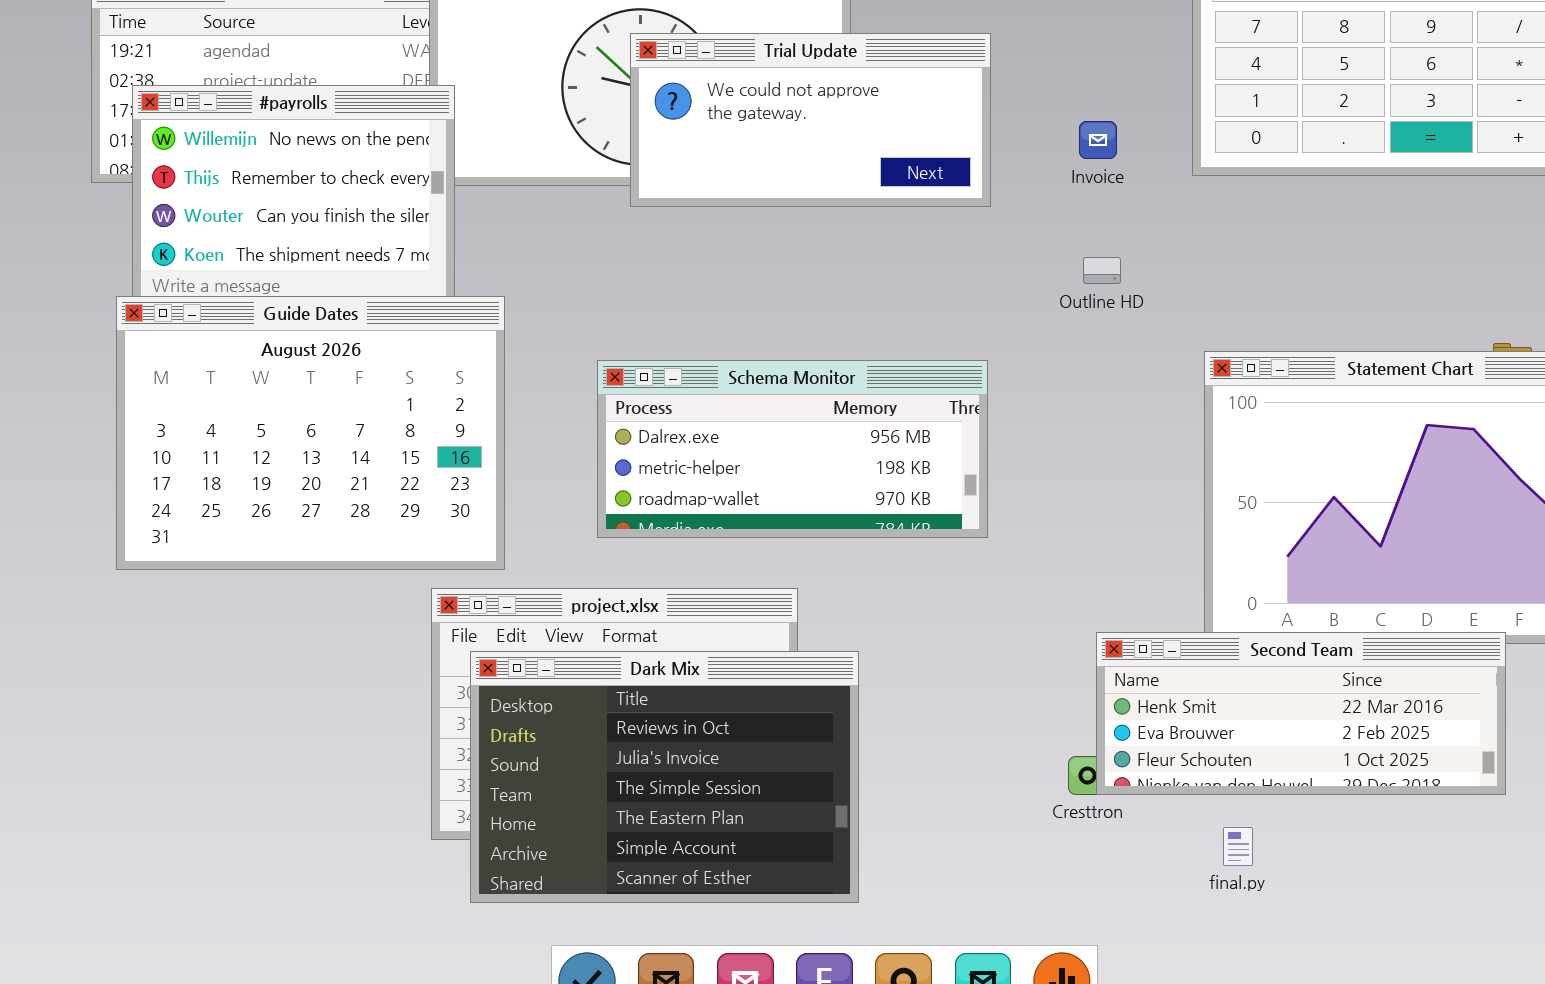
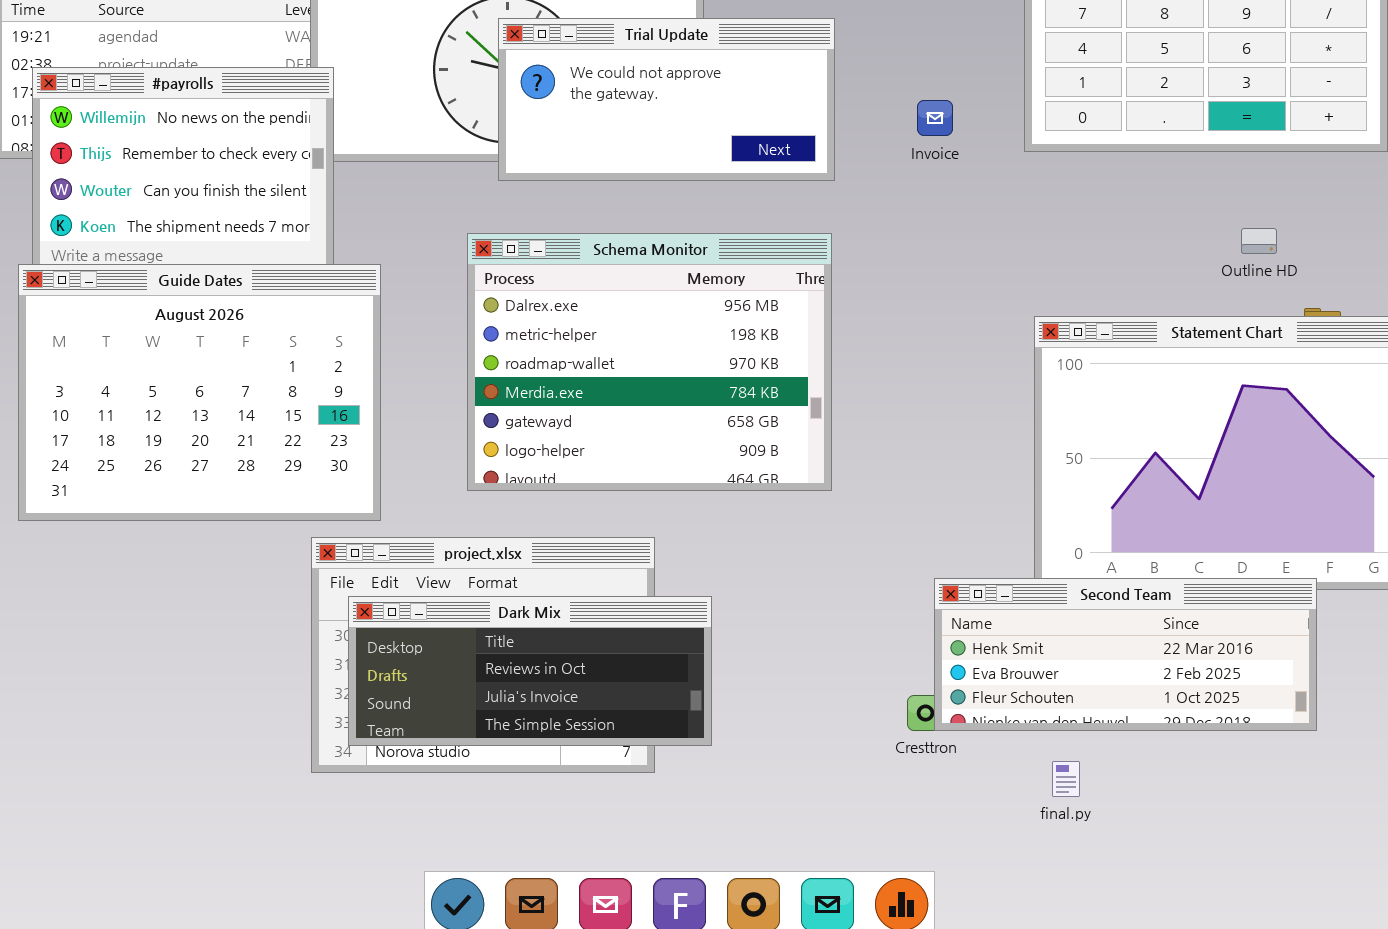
Outline HD: [1083,257,1121,284] -> [1241,228,1277,254], moved
Schema Monitor: [597,360,988,538] -> [467,233,832,491], resized
Dark Mix: [470,651,859,903] -> [348,596,712,746], resized

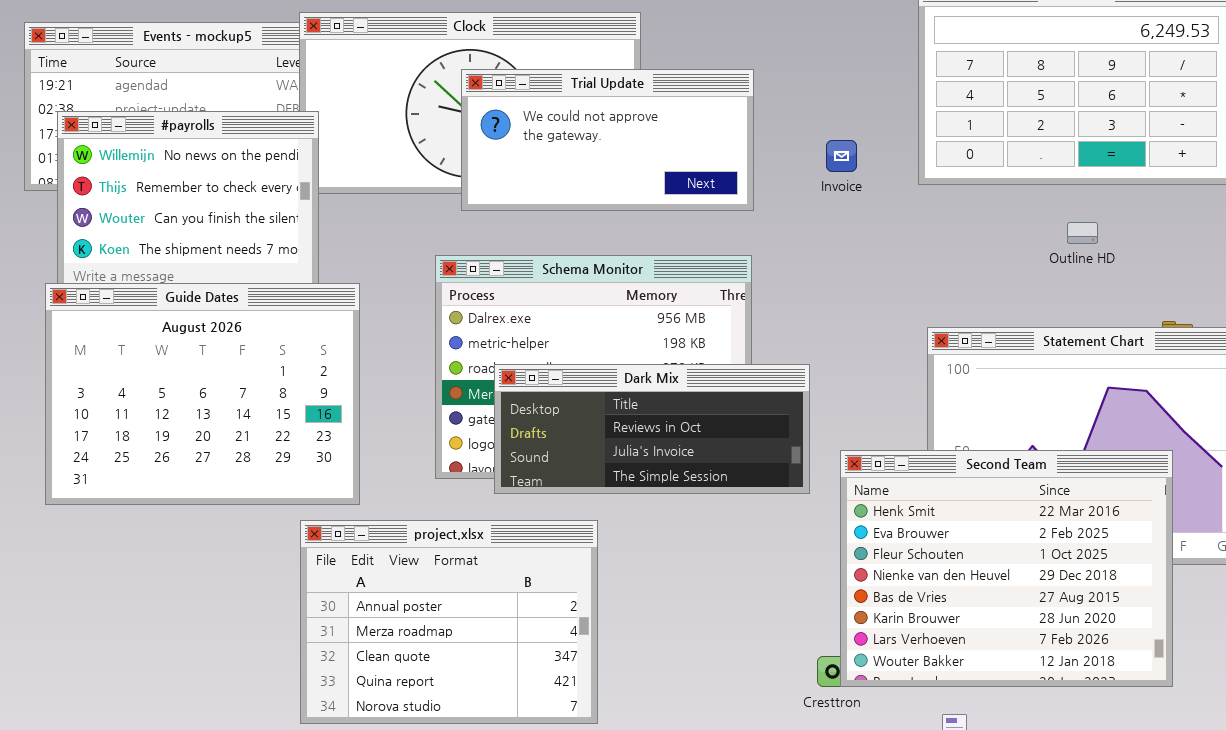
Outline HD: [1241,228,1277,254] -> [1067,222,1098,244], moved
Second Team: [934,578,1317,731] -> [840,450,1173,687], resized
Dark Mix: [348,596,712,746] -> [494,364,810,494], moved

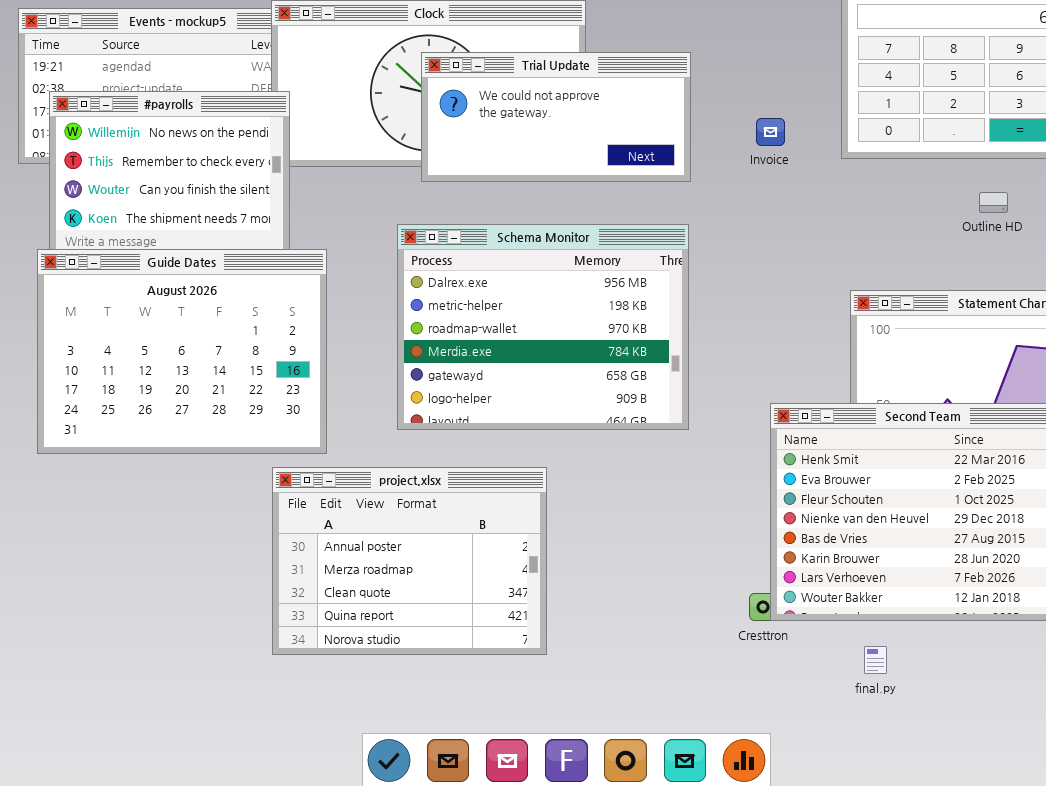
Dark Mix: [494,364,810,494] -> none, closed

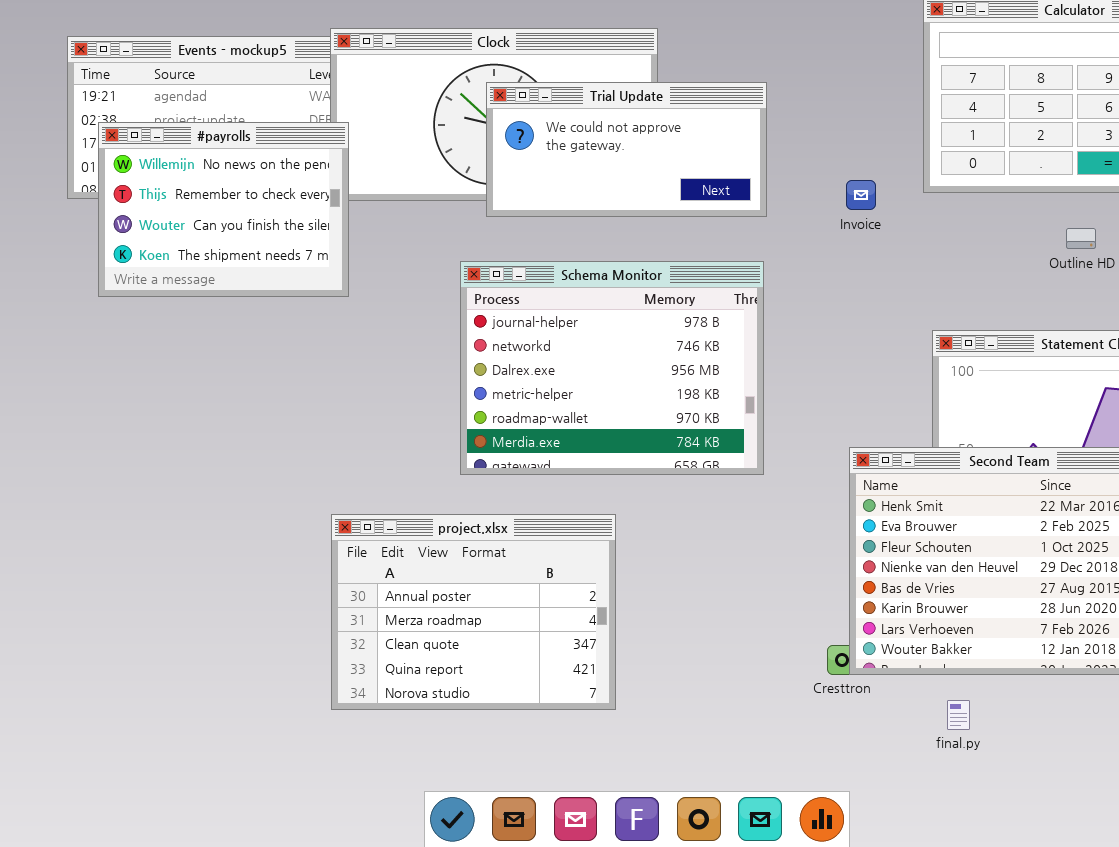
Invoice: [756,118,785,146] -> [846,180,876,210], moved
Schema Monitor: [397,224,689,430] -> [460,261,764,475], scrolled up 2 rows
Guide Dates: [37,249,327,454] -> none, closed

